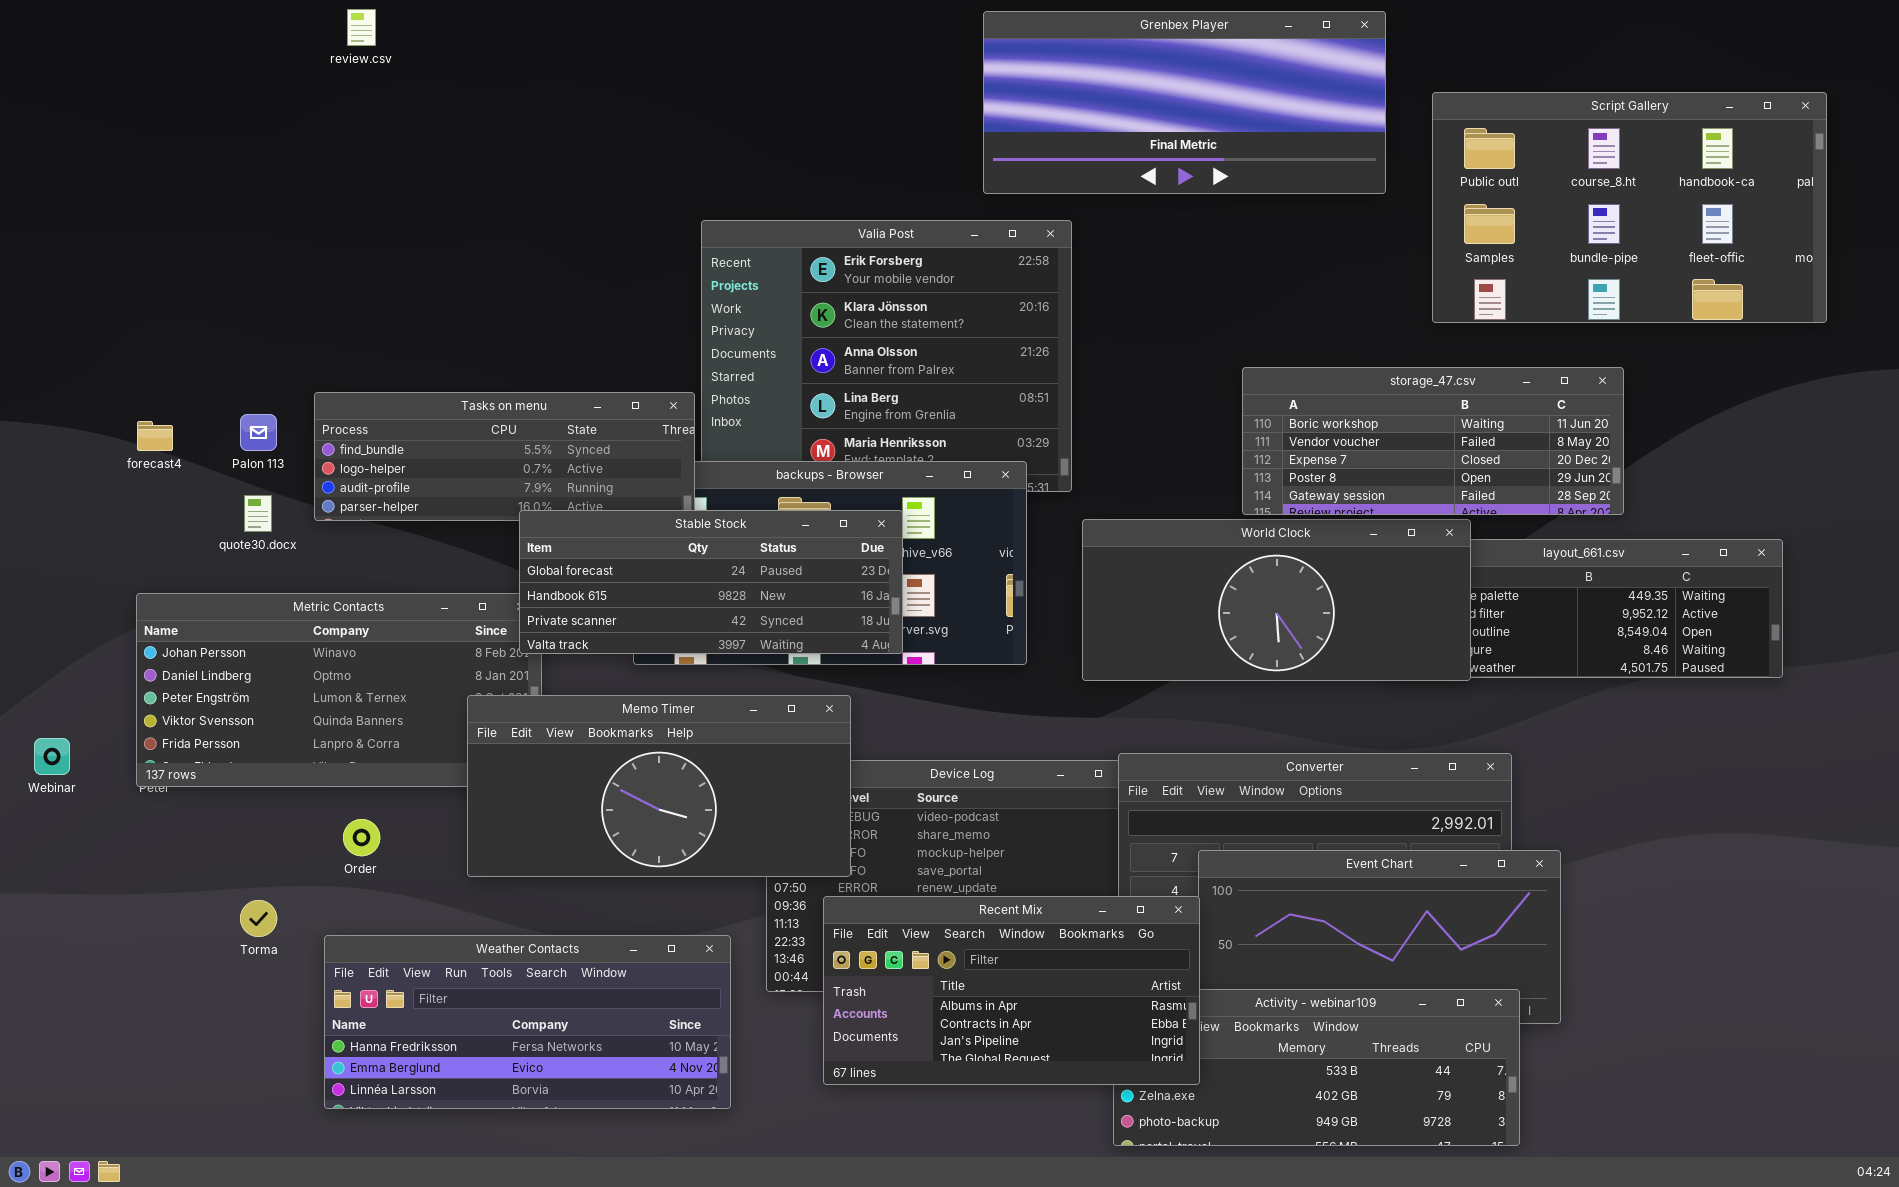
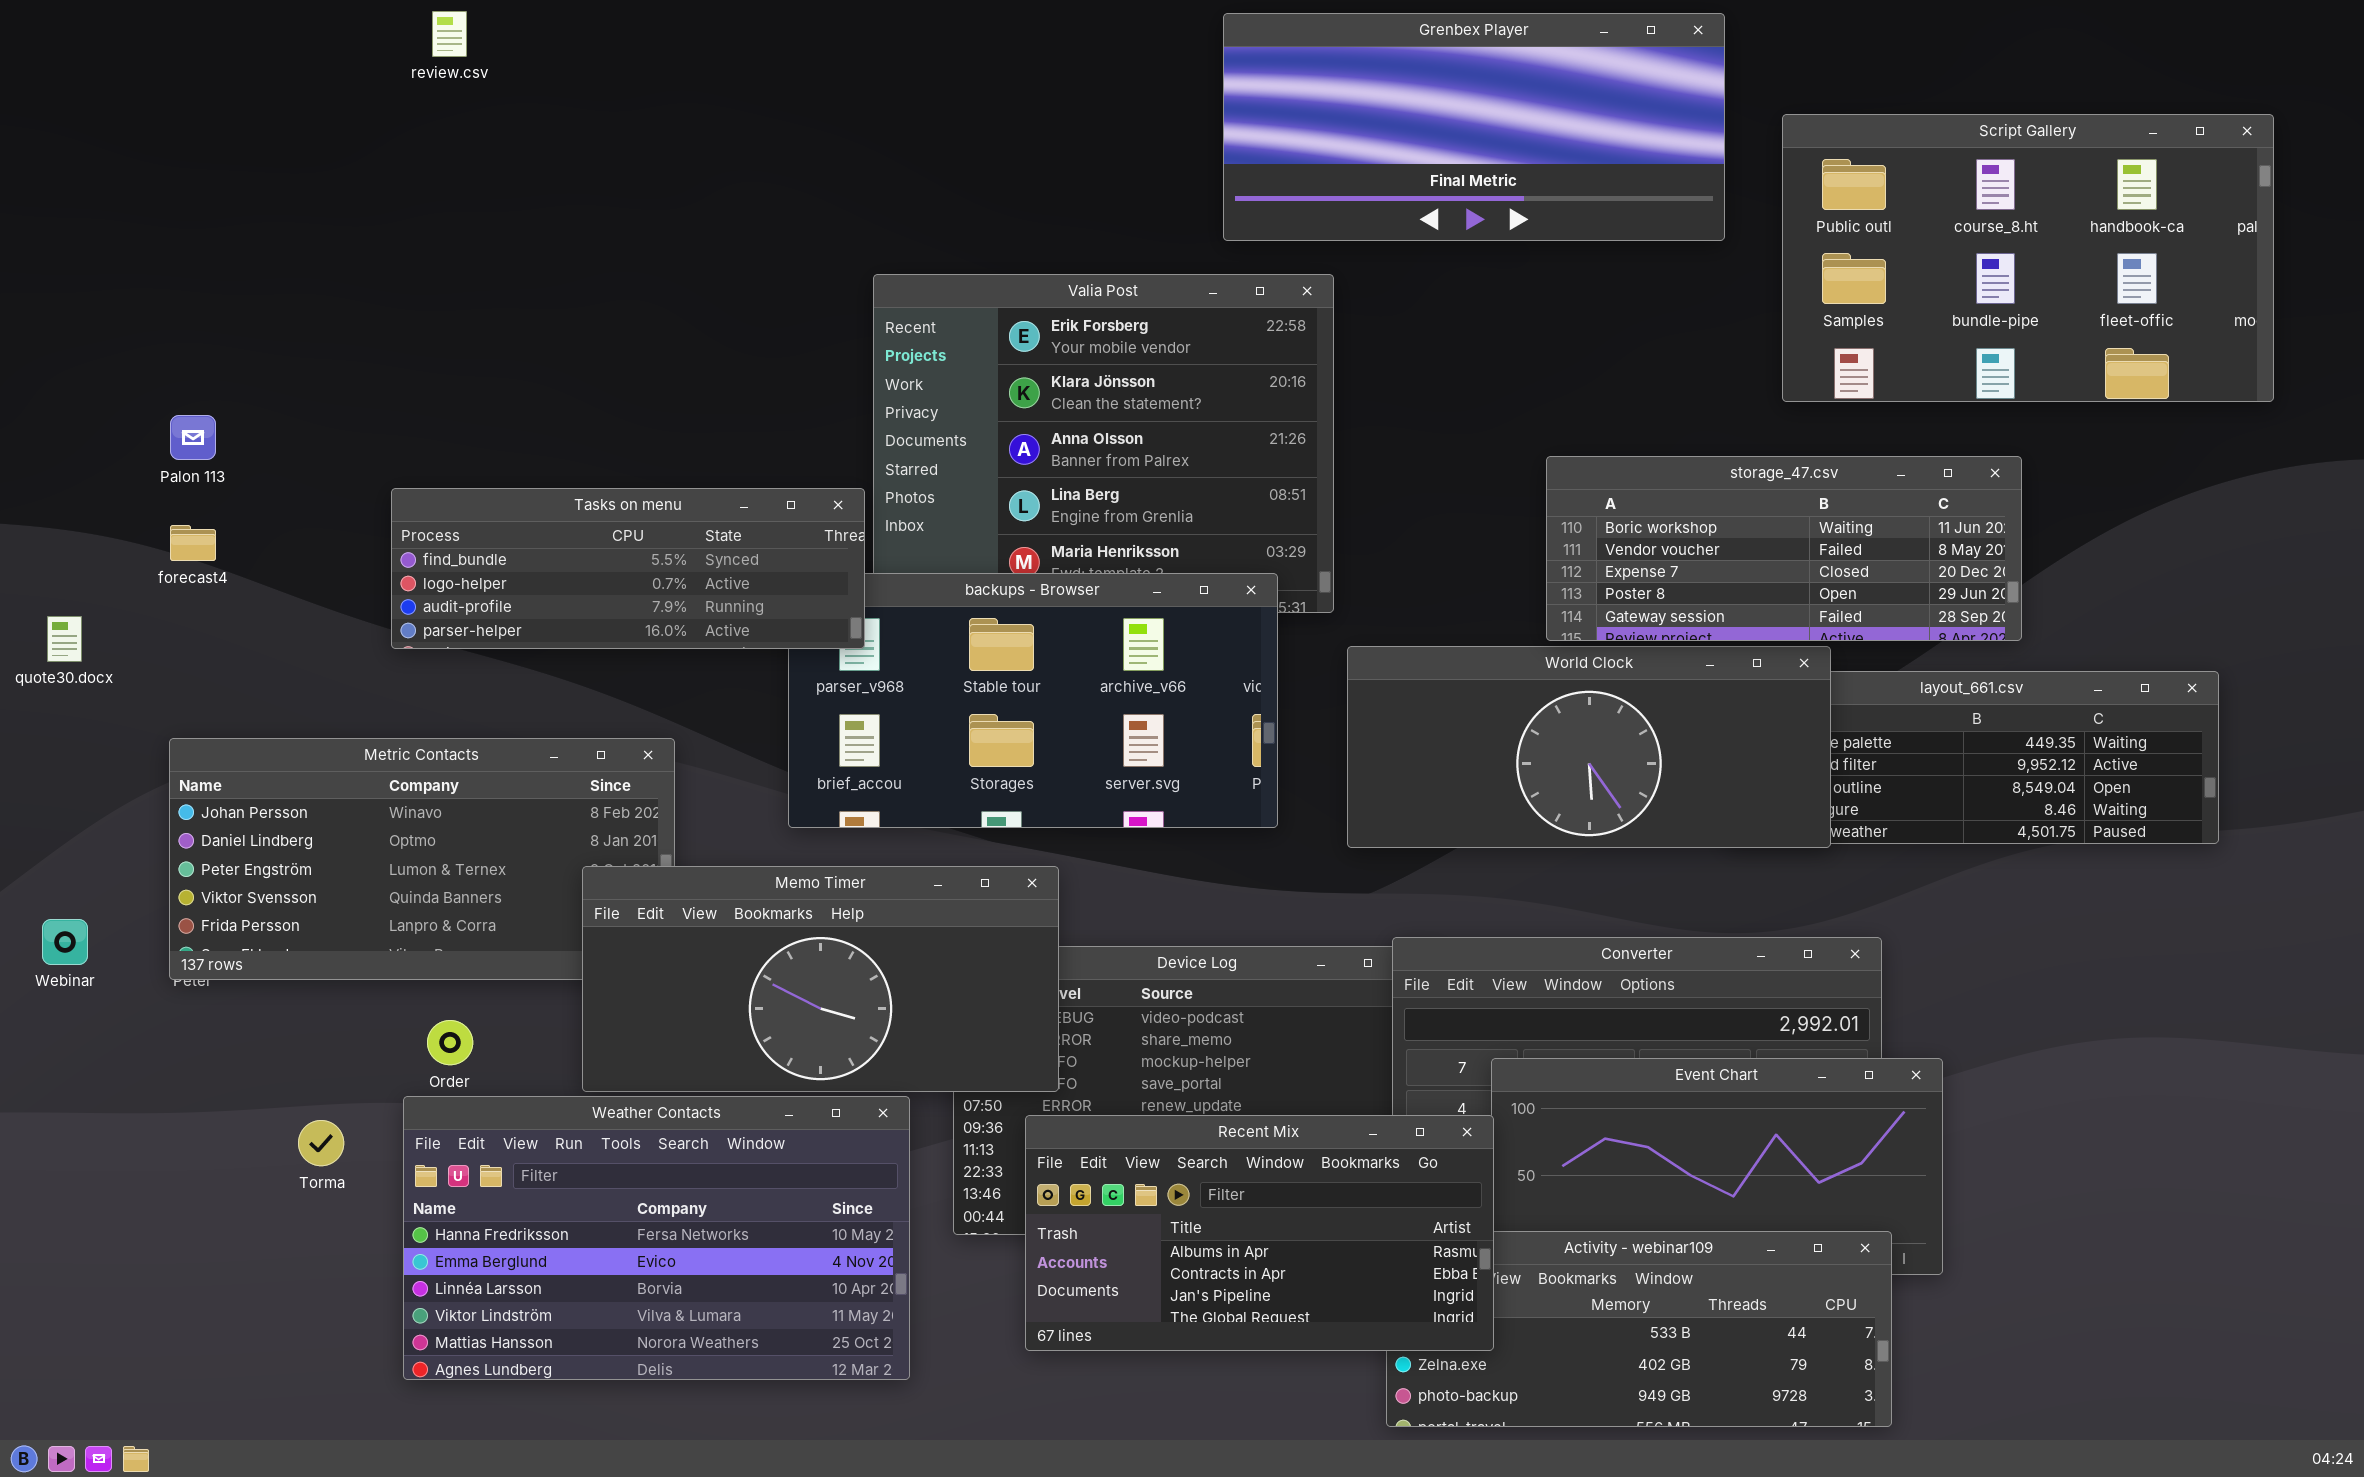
Palon 113: [240,414,277,451] -> [170,415,216,460], moved
quote30.docx: [244,495,272,532] -> [47,616,82,662], moved
Stable Stock: [519,510,903,654] -> none, closed
Weather Contacts: [324,935,731,1109] -> [403,1096,910,1380], resized

